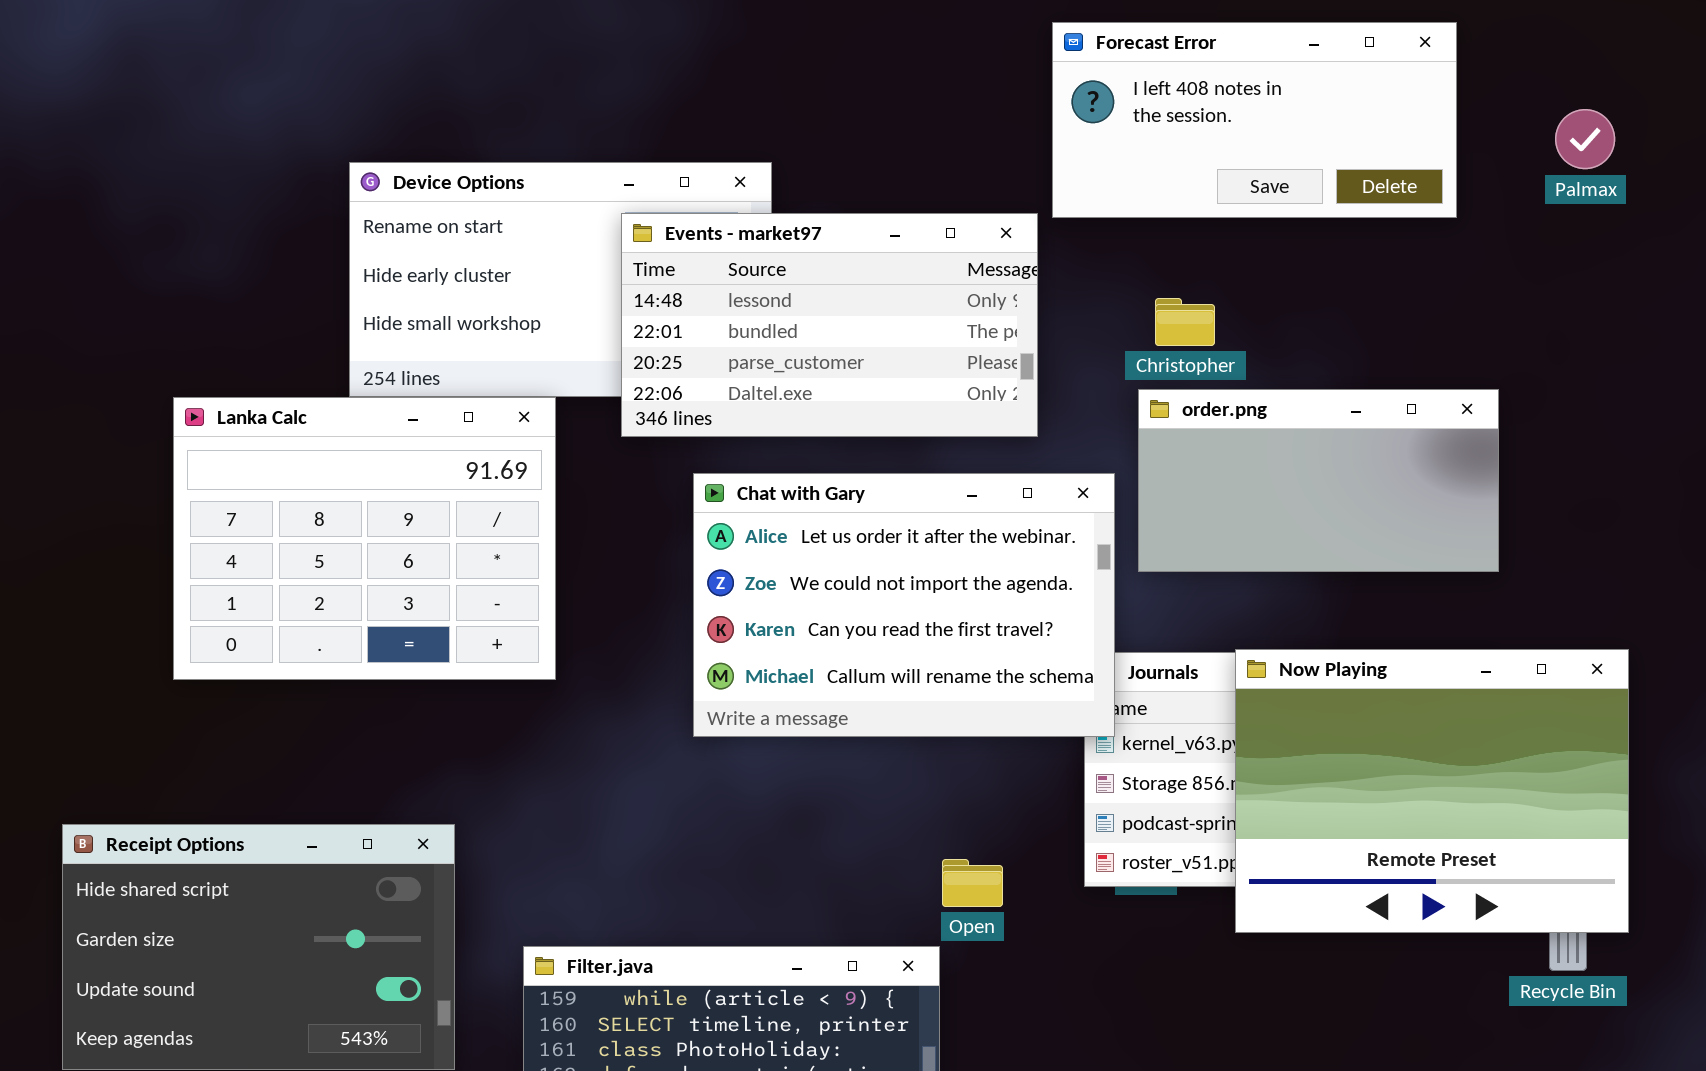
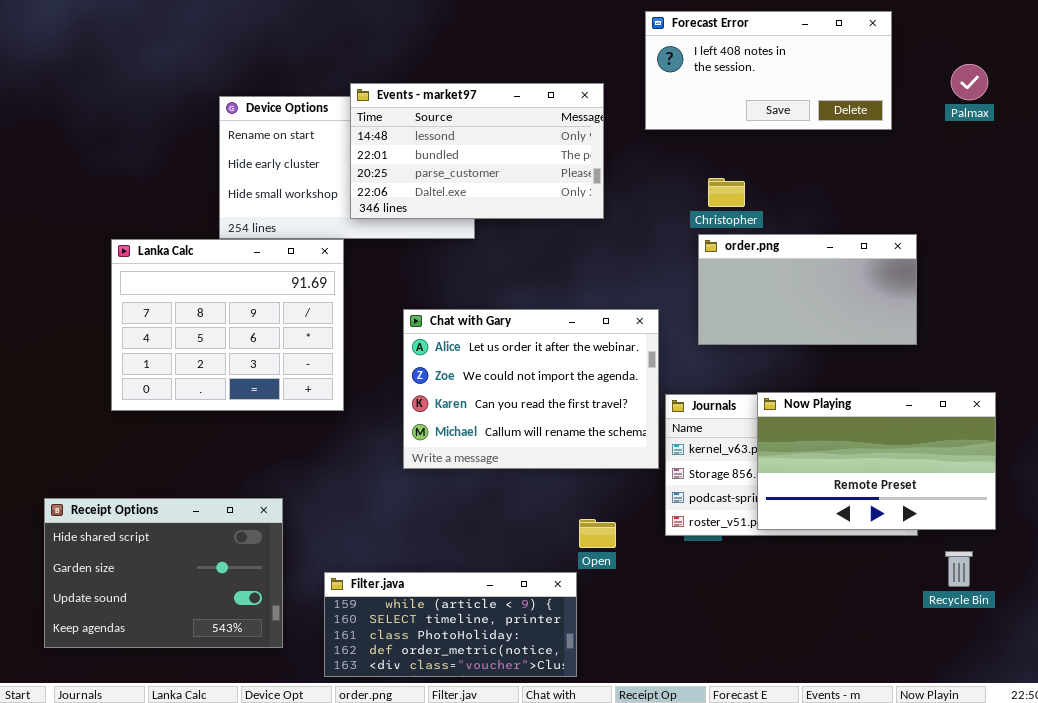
Events - market97: [621,213,1038,437] -> [350,83,604,219], moved
Chat with Gary: [693,473,1115,737] -> [403,309,659,469], moved
Now Playing: [1235,649,1629,933] -> [757,392,996,530], resized

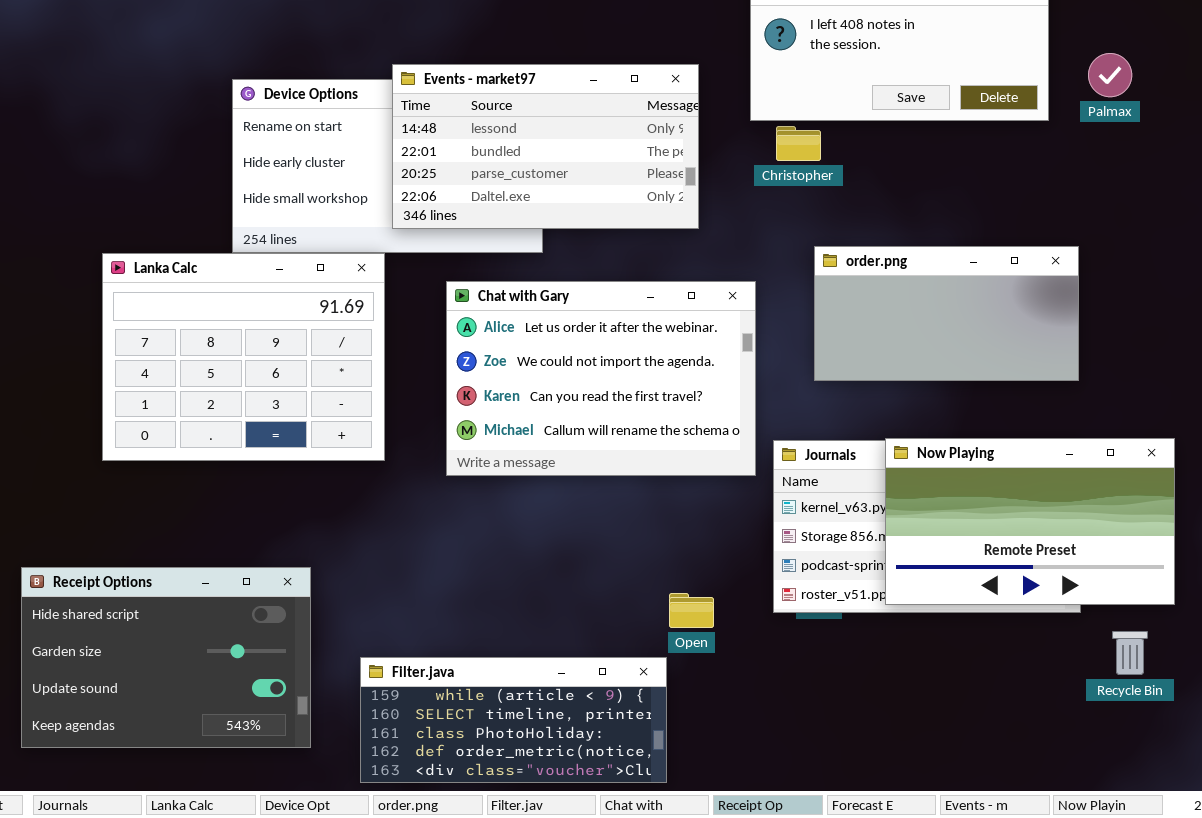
Palmax: [951,64,988,100] -> [1088,53,1132,97], moved
Christopher: [708,178,745,207] -> [776,126,821,161], moved
Chat with Gary: [403,309,659,469] -> [446,281,756,476], moved

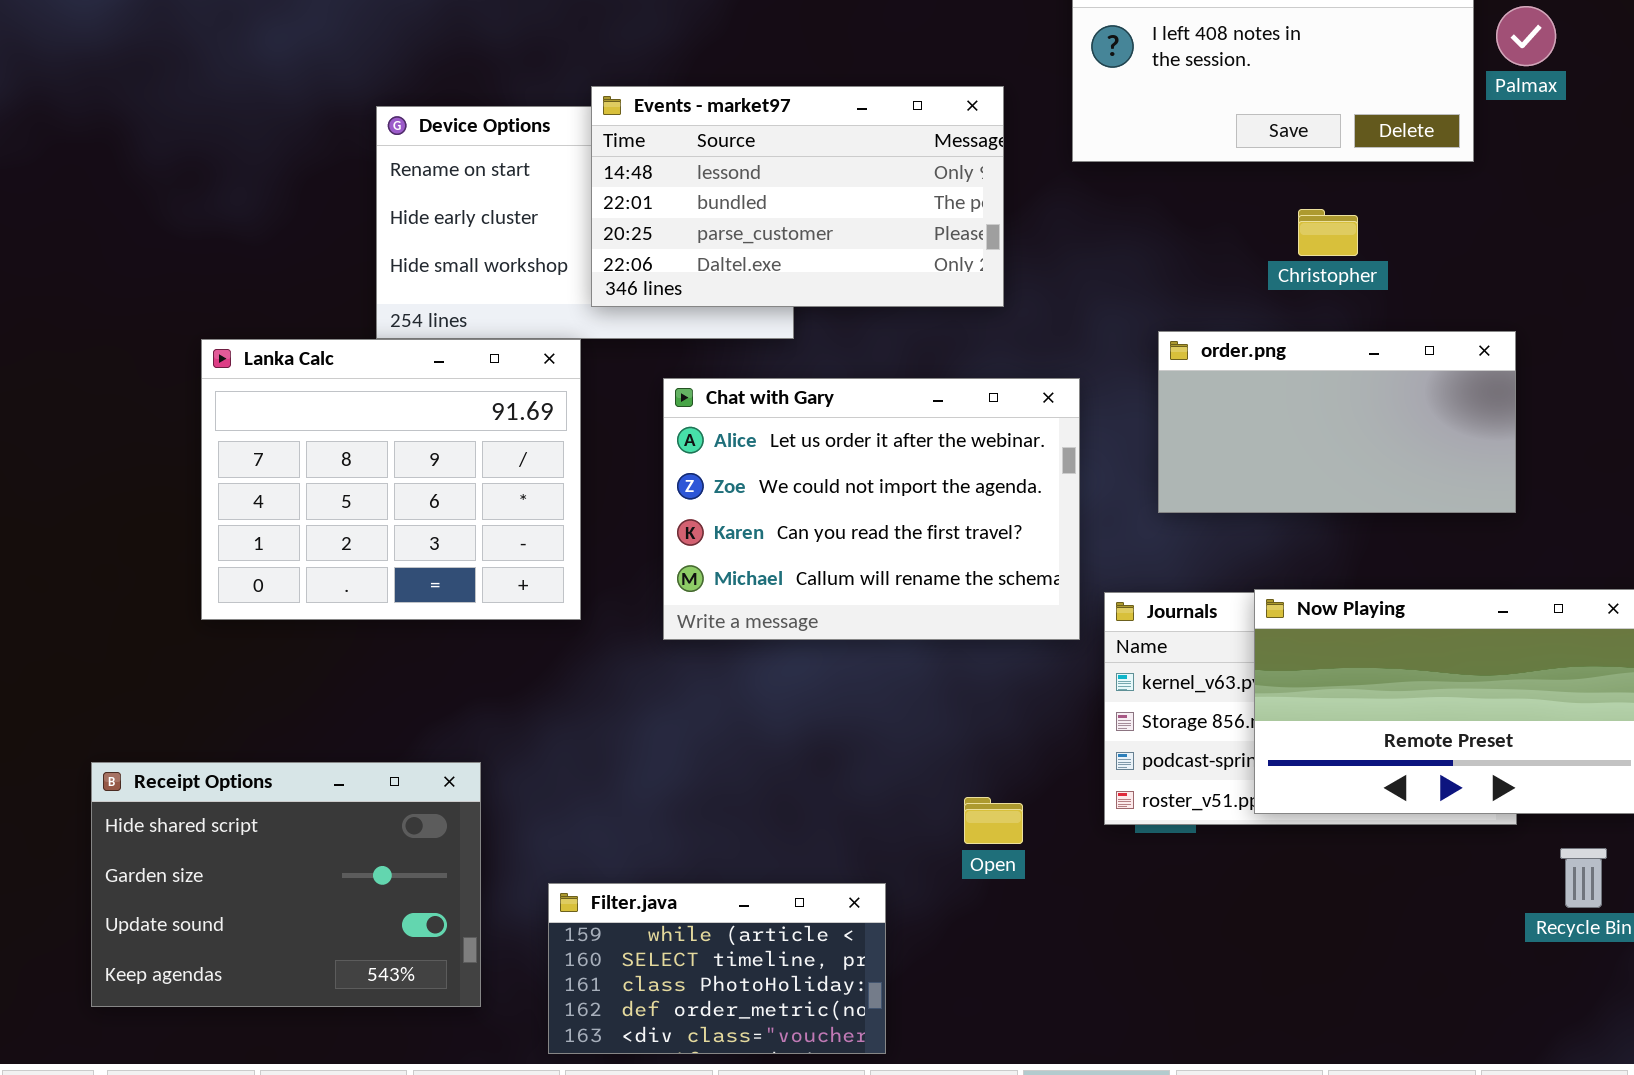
Palmax: [1088,53,1132,97] -> [1496,6,1556,66], moved
Christopher: [776,126,821,161] -> [1298,209,1358,256], moved
Filter.java: [360,657,667,783] -> [548,883,886,1054], resized

